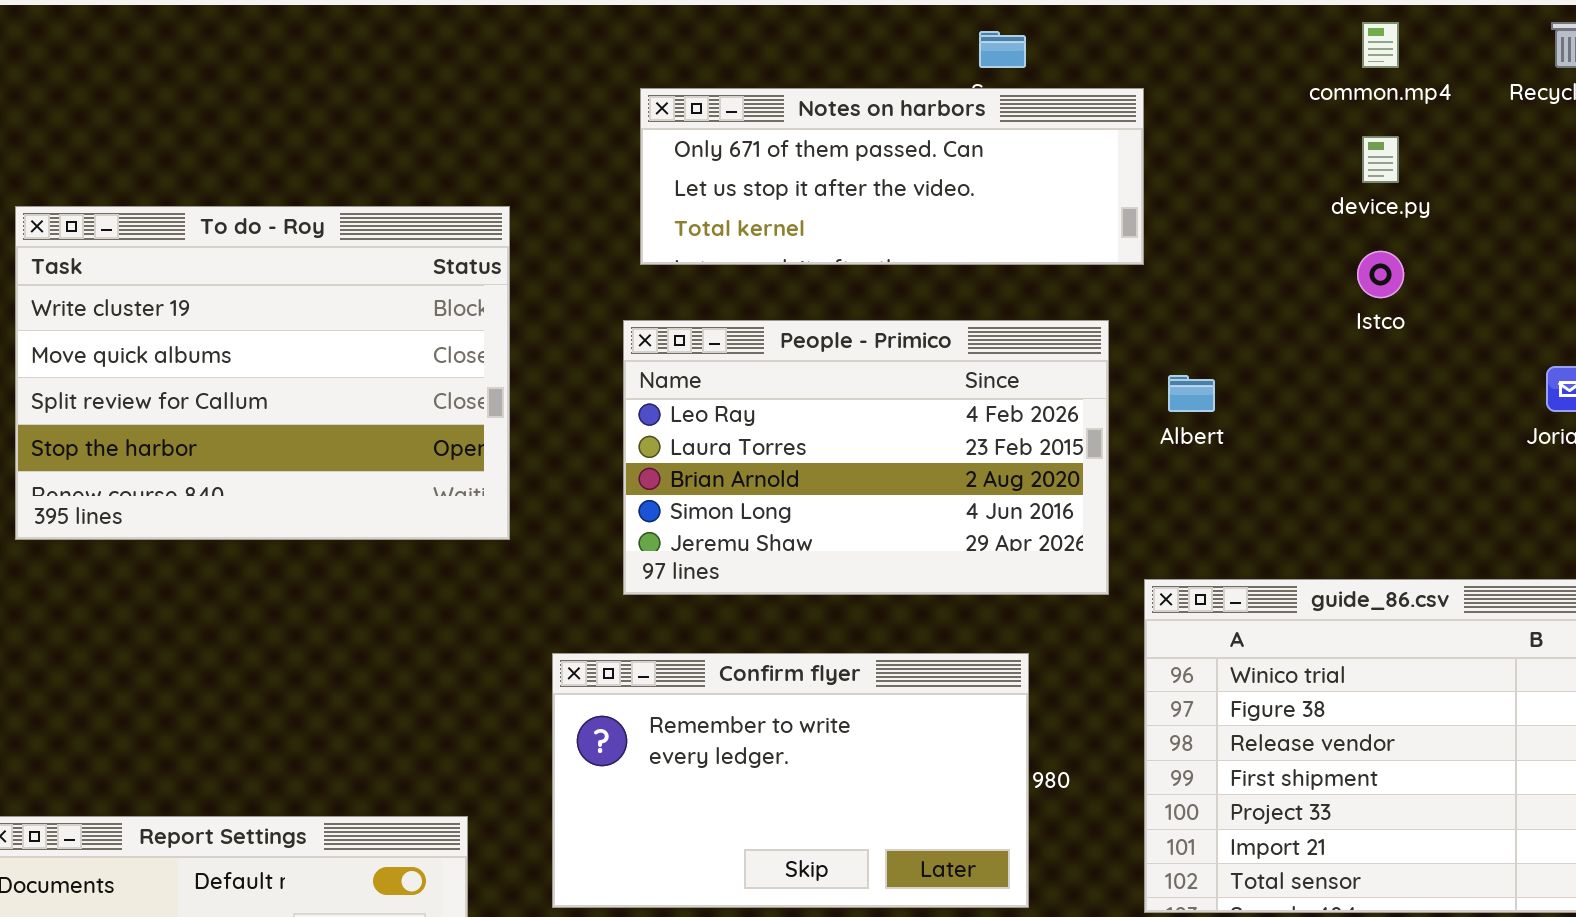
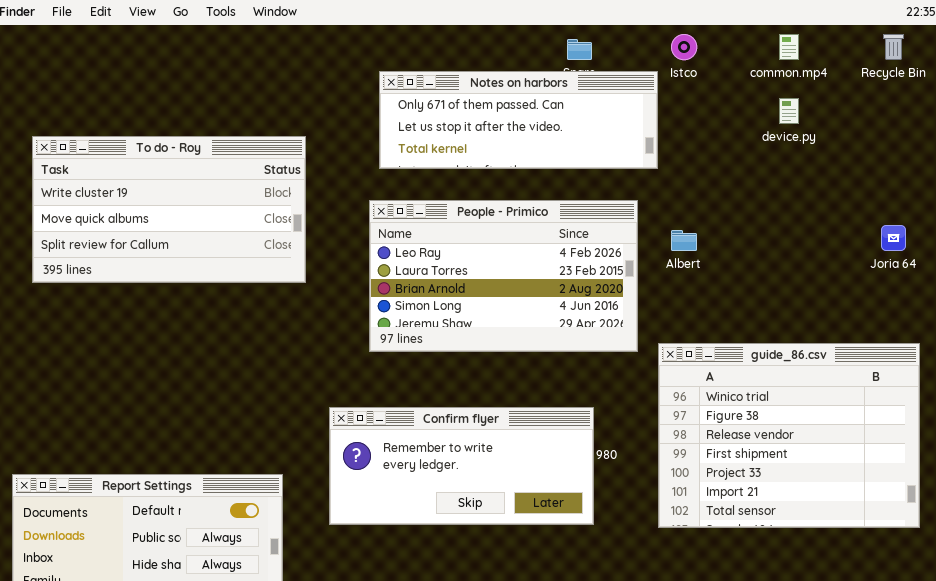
To do - Roy: [15,206,510,540] -> [32,136,306,283], resized
Istco: [1357,251,1404,298] -> [671,34,697,60], moved
Confirm flyer: [552,653,1029,908] -> [329,407,594,525], resized

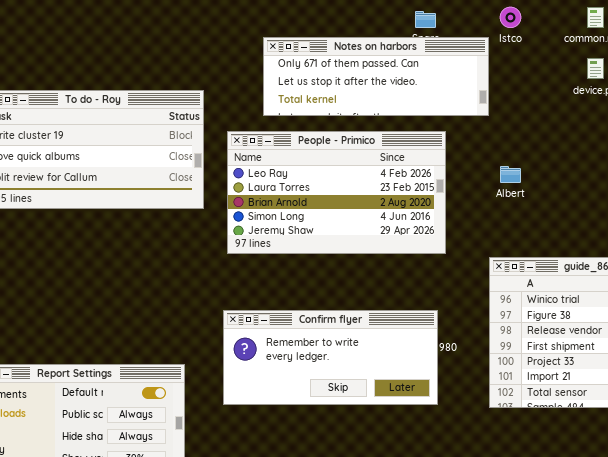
People - Primico: [369,200,638,352] -> [227,131,446,254], moved

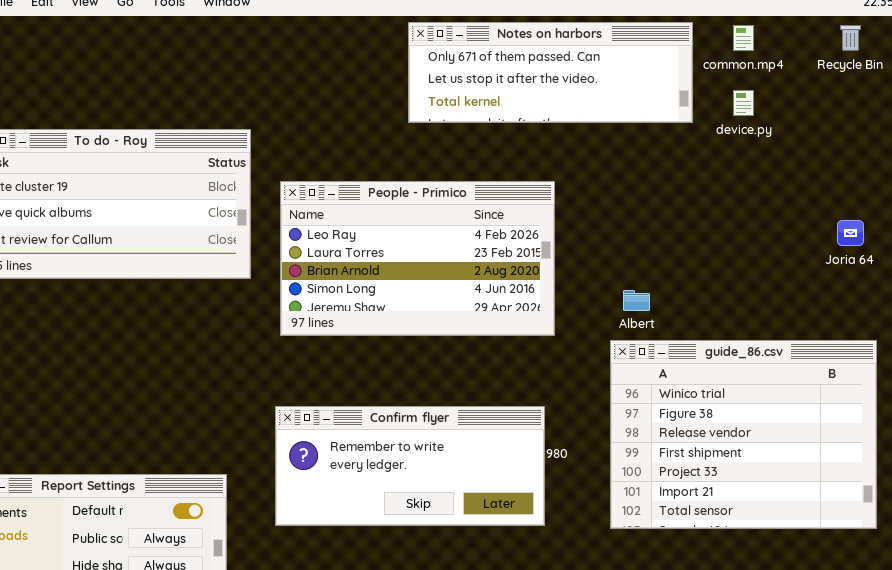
Notes on harbors: [263,37,489,116] -> [408,22,693,123], moved
Albert: [500,166,521,183] -> [623,290,650,311], moved

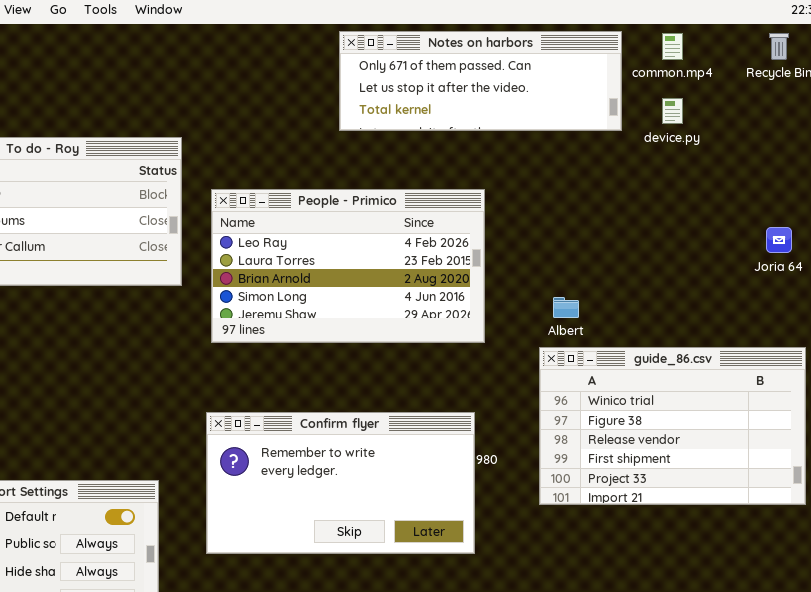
guide_86.csv: [610,340,877,529] -> [539,347,806,505], resized
Confirm flyer: [275,406,545,526] -> [206,412,475,554], resized

